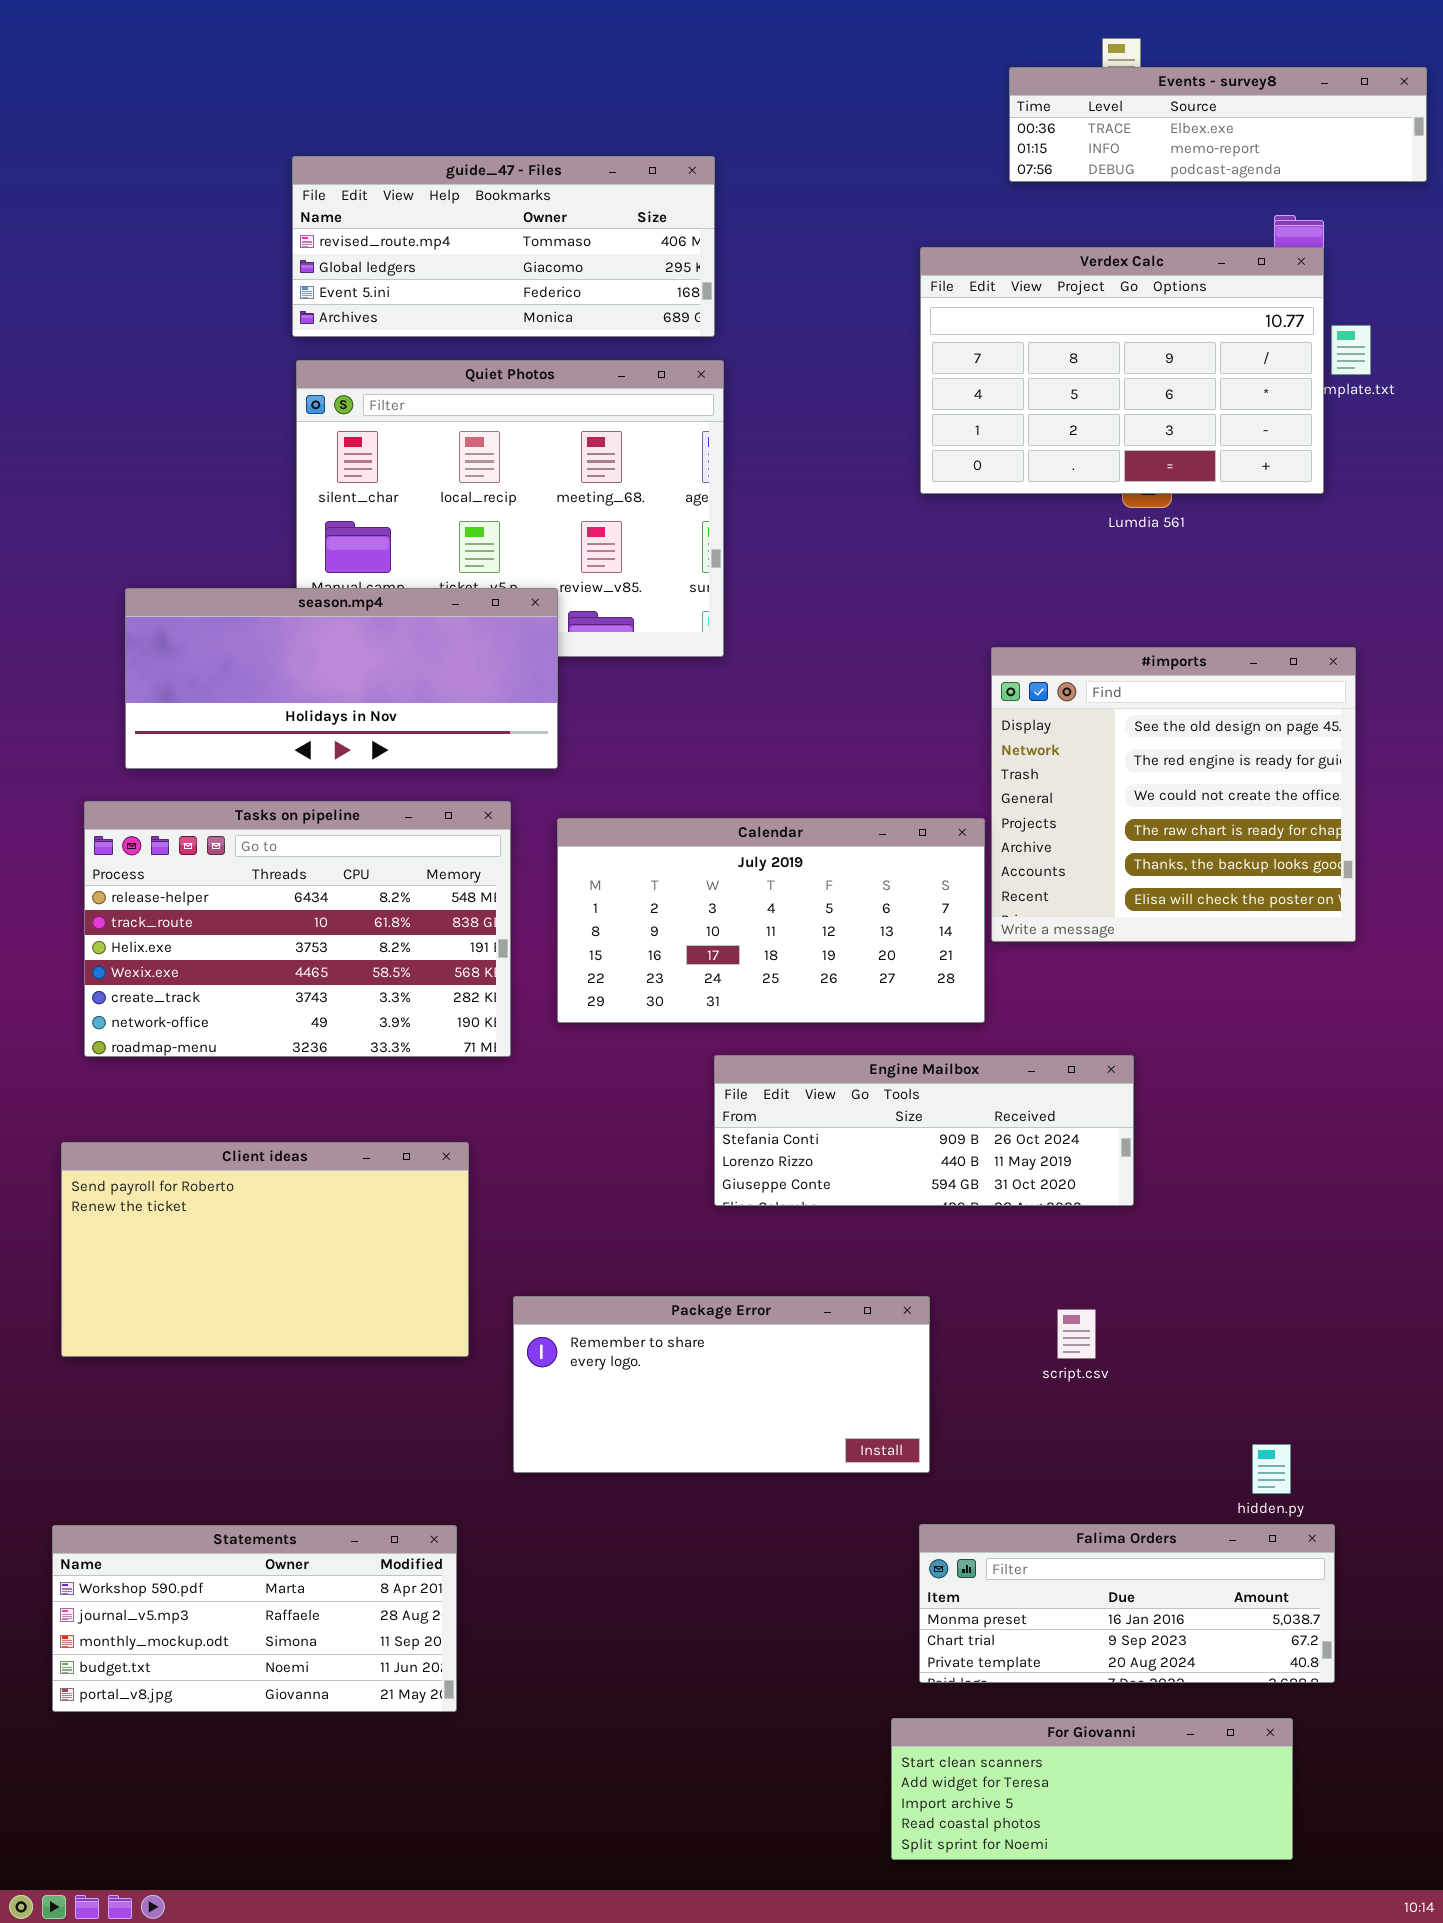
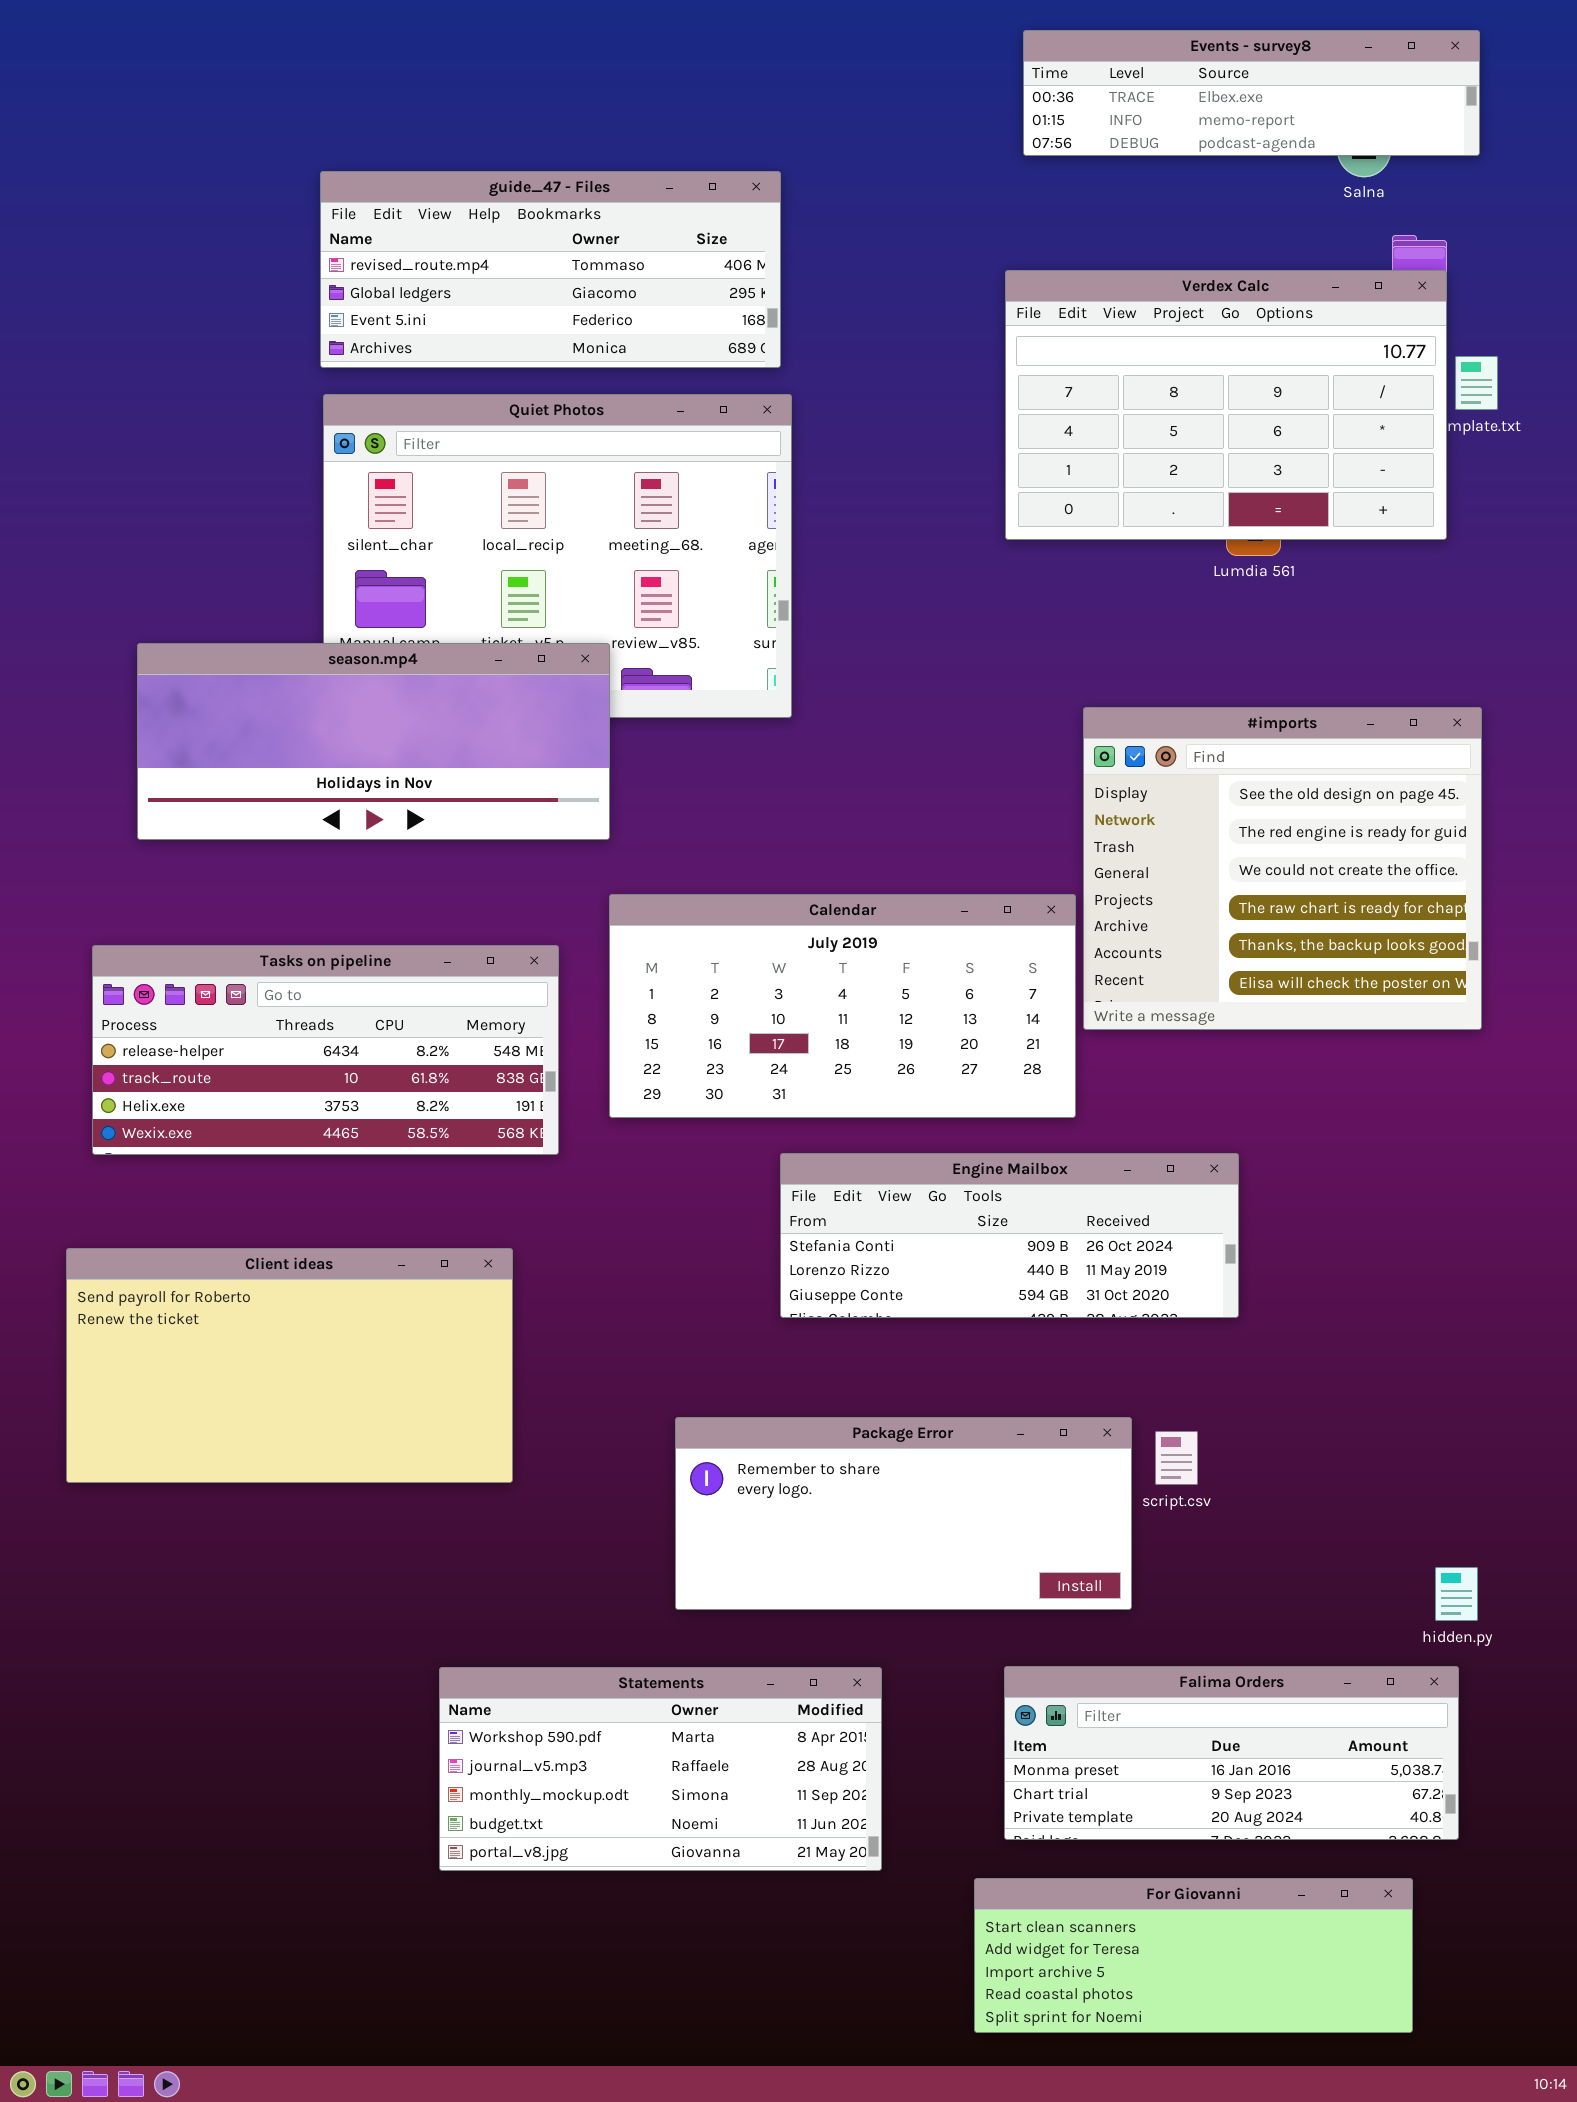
Events - survey8: [1009,67,1427,182] -> [1023,30,1480,156], moved
Tasks on pipeline: [84,801,511,1057] -> [92,945,559,1155], resized
Package Error: [513,1296,930,1473] -> [675,1417,1132,1610], moved
hidden.py: [1252,1444,1291,1494] -> [1435,1567,1478,1621], moved
Statements: [52,1525,457,1712] -> [439,1667,882,1871], moved

